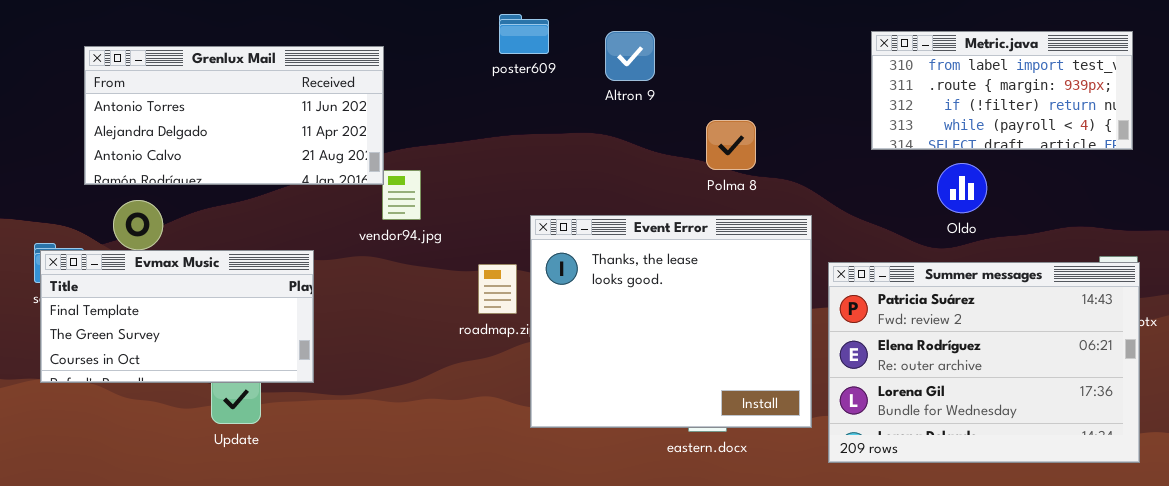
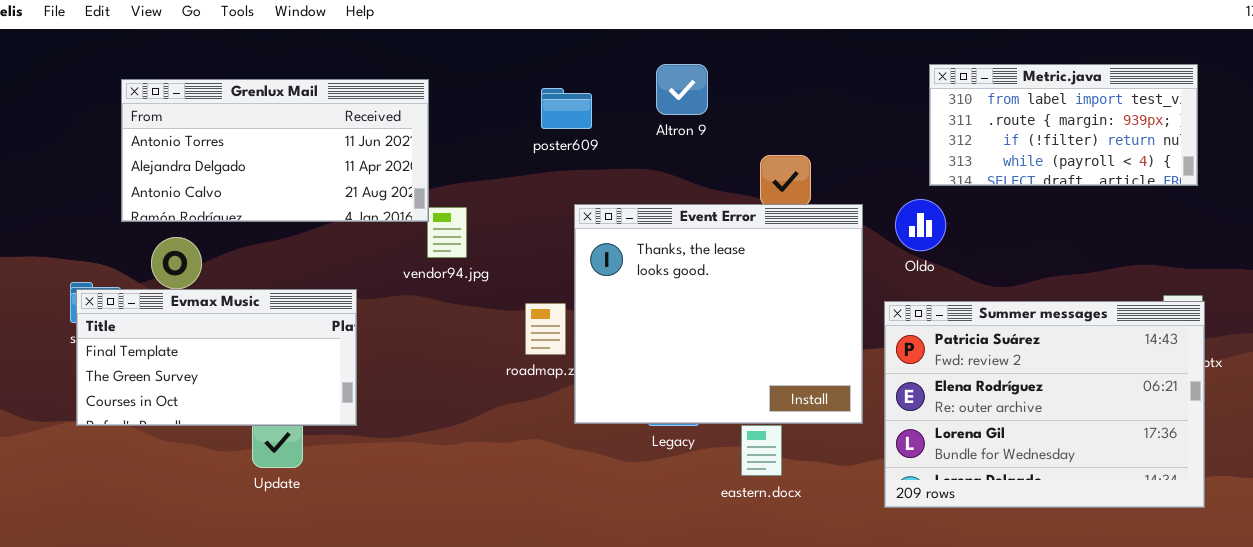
poster609: [499,14,549,54] -> [541,88,592,129], moved
Oldo: [937,163,987,213] -> [895,199,946,251], moved
Event Error: [530,215,812,428] -> [574,204,863,424], moved

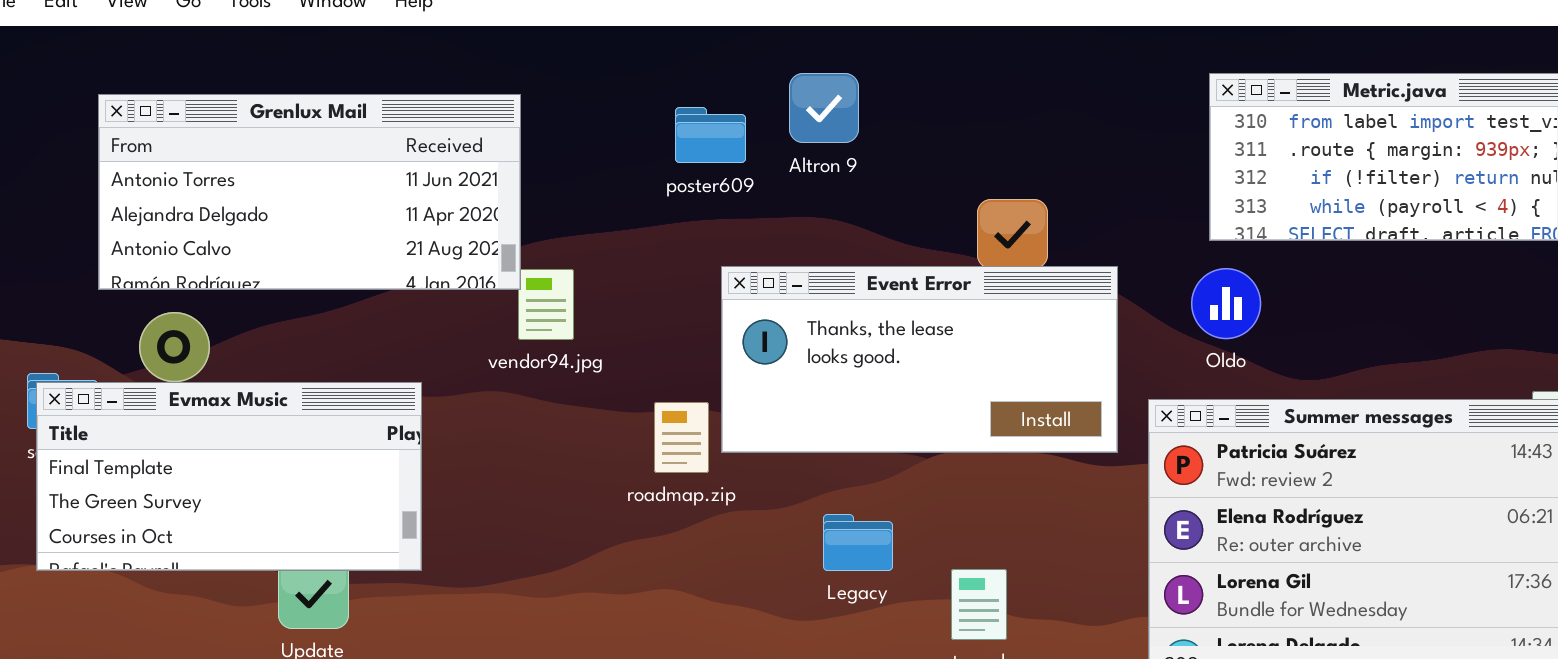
Altron 9: [656,64,708,115] -> [789,73,859,143], moved
Oldo: [895,199,946,251] -> [1191,268,1261,339], moved
Event Error: [574,204,863,424] -> [721,266,1118,453], resized

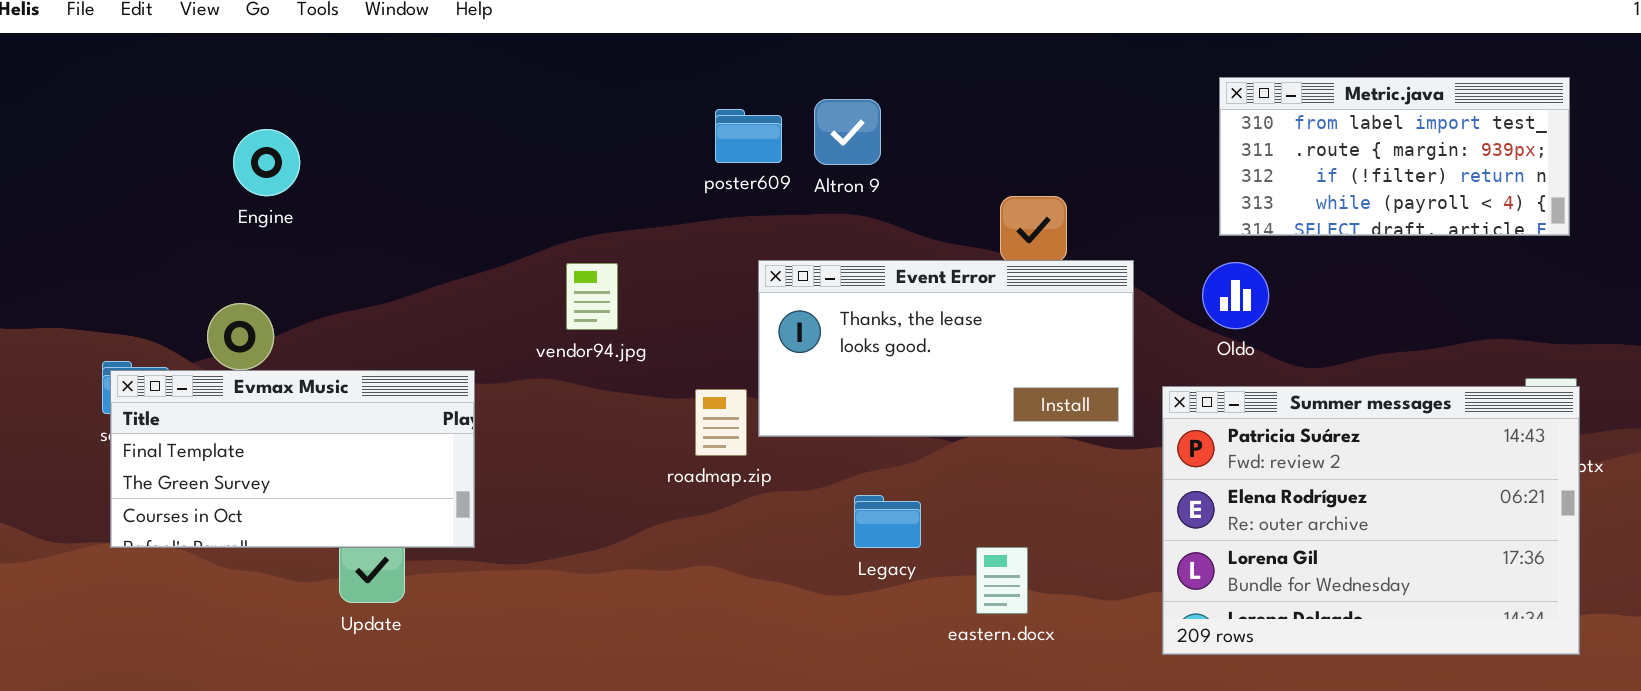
Altron 9: [789,73,859,143] -> [814,99,881,165], moved
Grenlux Mail: [98,94,521,290] -> none, closed

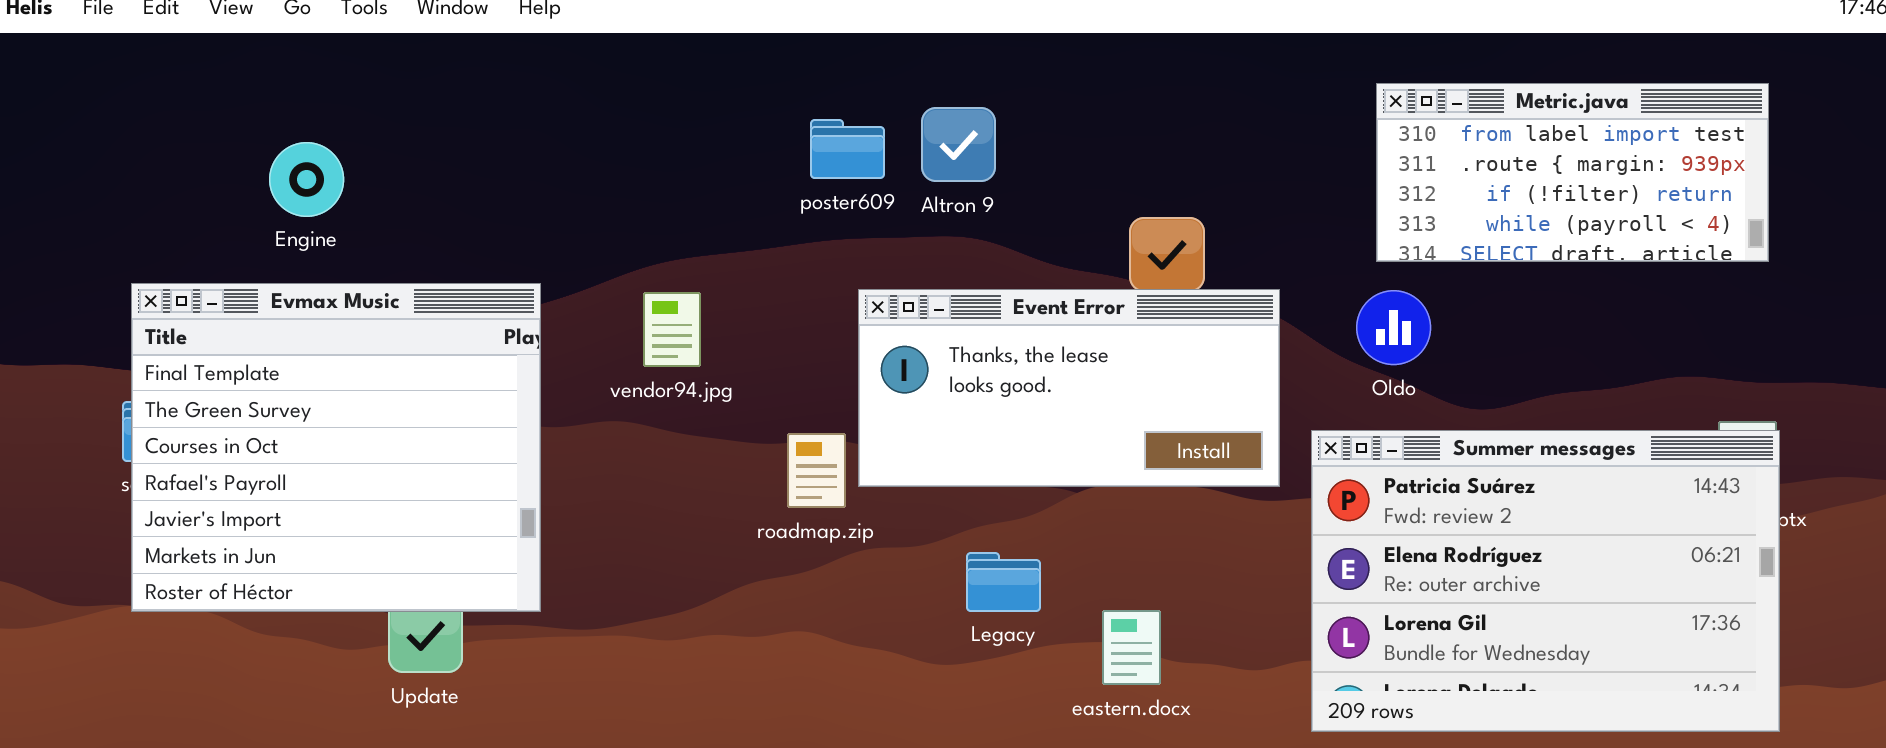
Evmax Music: [110,370,475,548] -> [131,283,541,612], resized

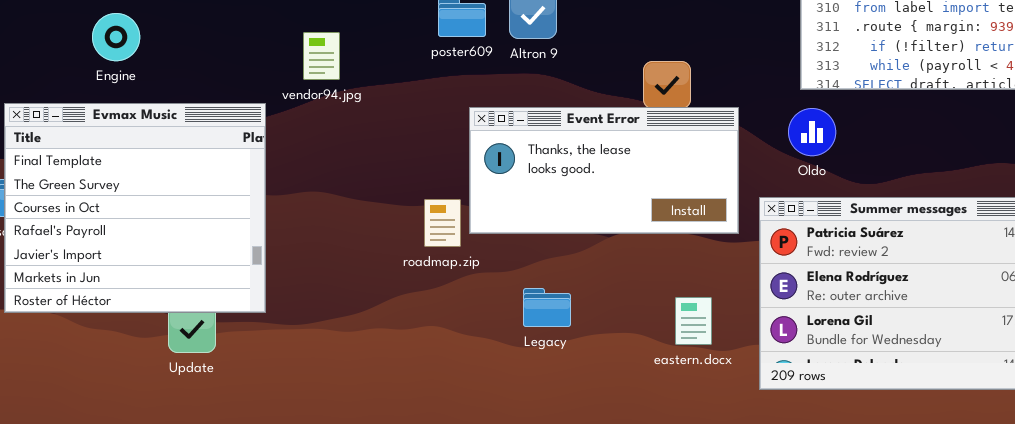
vendor94.jpg: [643,292,701,367] -> [303,32,340,80], moved
Legacy: [966,552,1041,612] -> [523,288,571,327], moved
eastern.docx: [1102,610,1161,685] -> [675,297,712,345], moved

